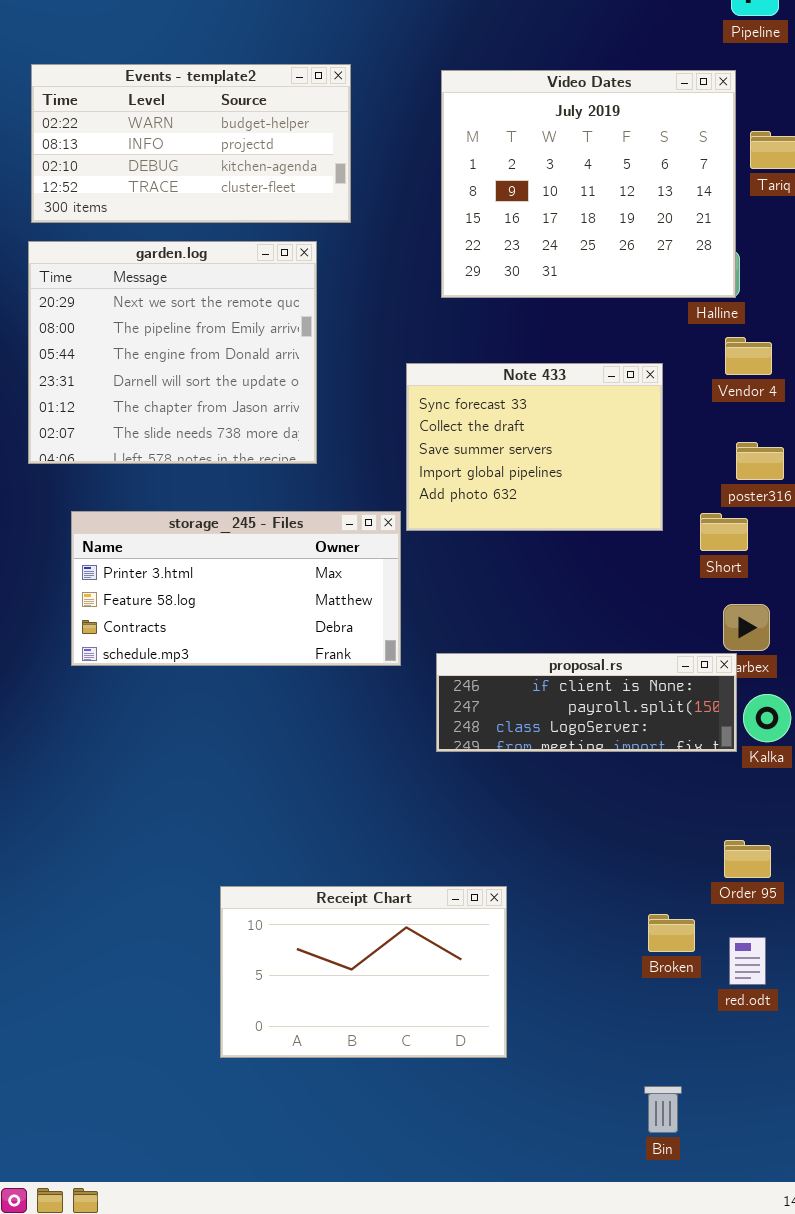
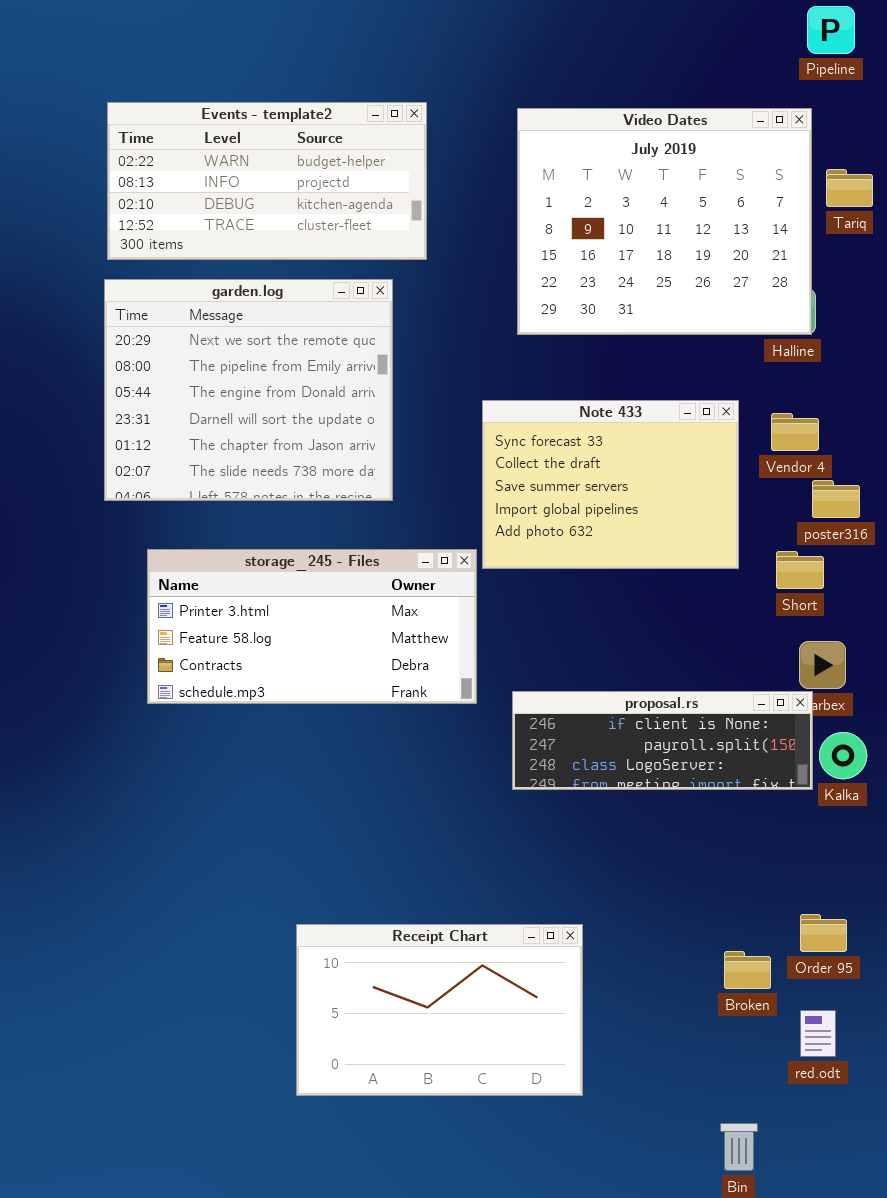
Vendor 4: [725,337,772,375] -> [771,413,819,451], moved
Order 95: [724,840,771,878] -> [800,914,847,952], moved
red.odt: [729,937,766,985] -> [800,1010,836,1057], moved

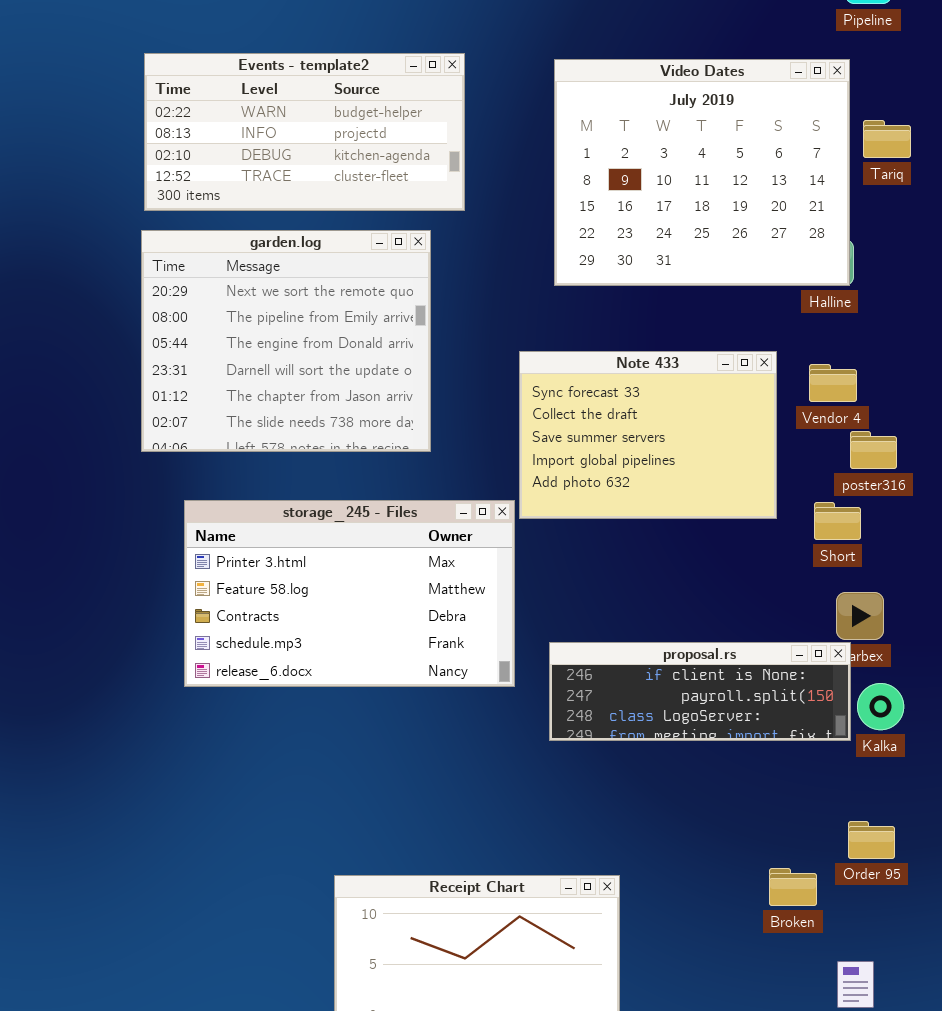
storage_245 - Files: [147,549,477,704] -> [184,500,515,687], resized
Order 95: [800,914,847,952] -> [848,821,895,859], moved
Broken: [724,951,771,989] -> [769,868,817,906], moved

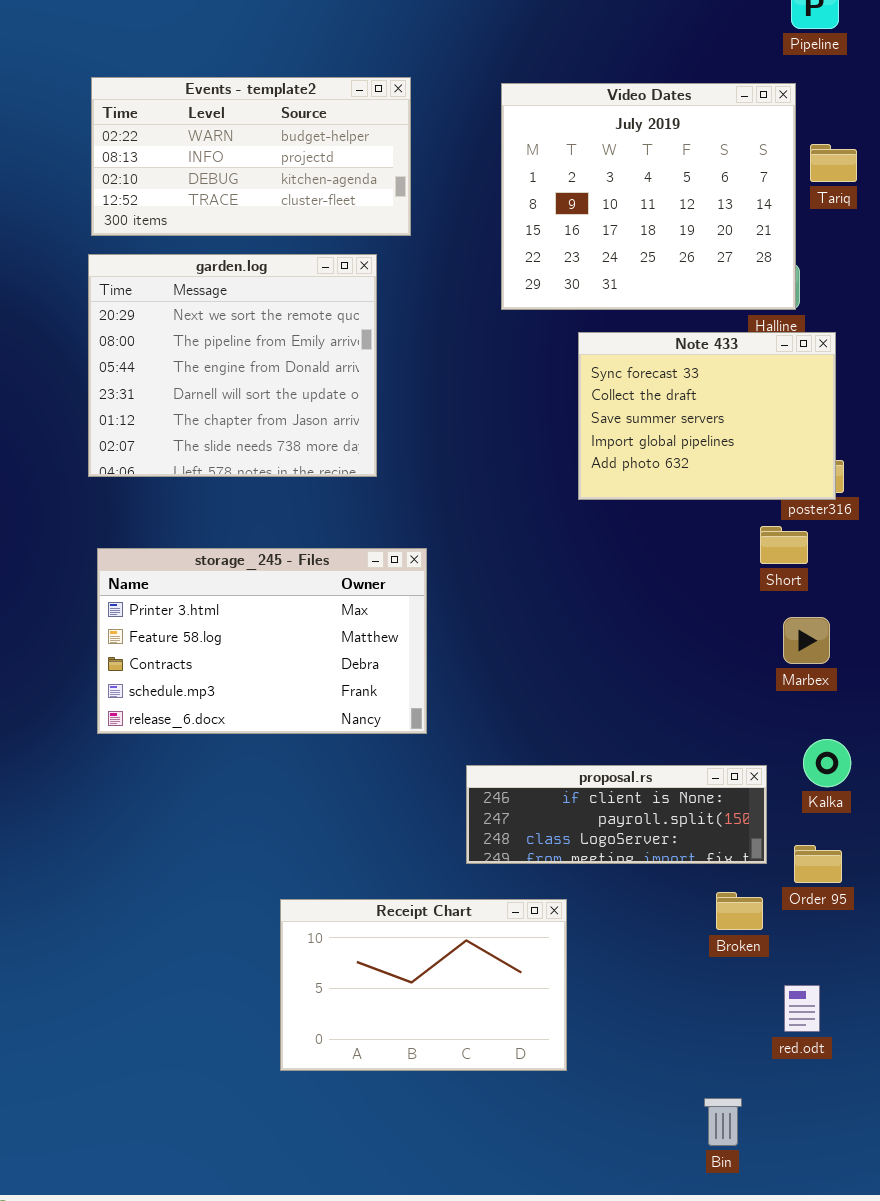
Note 433: [519,351,777,519] -> [578,332,836,500], moved
storage_245 - Files: [184,500,515,687] -> [97,548,427,734], moved
proposal.rs: [549,642,851,741] -> [466,765,767,864], moved
Kalka: [857,683,904,730] -> [803,739,851,787], moved

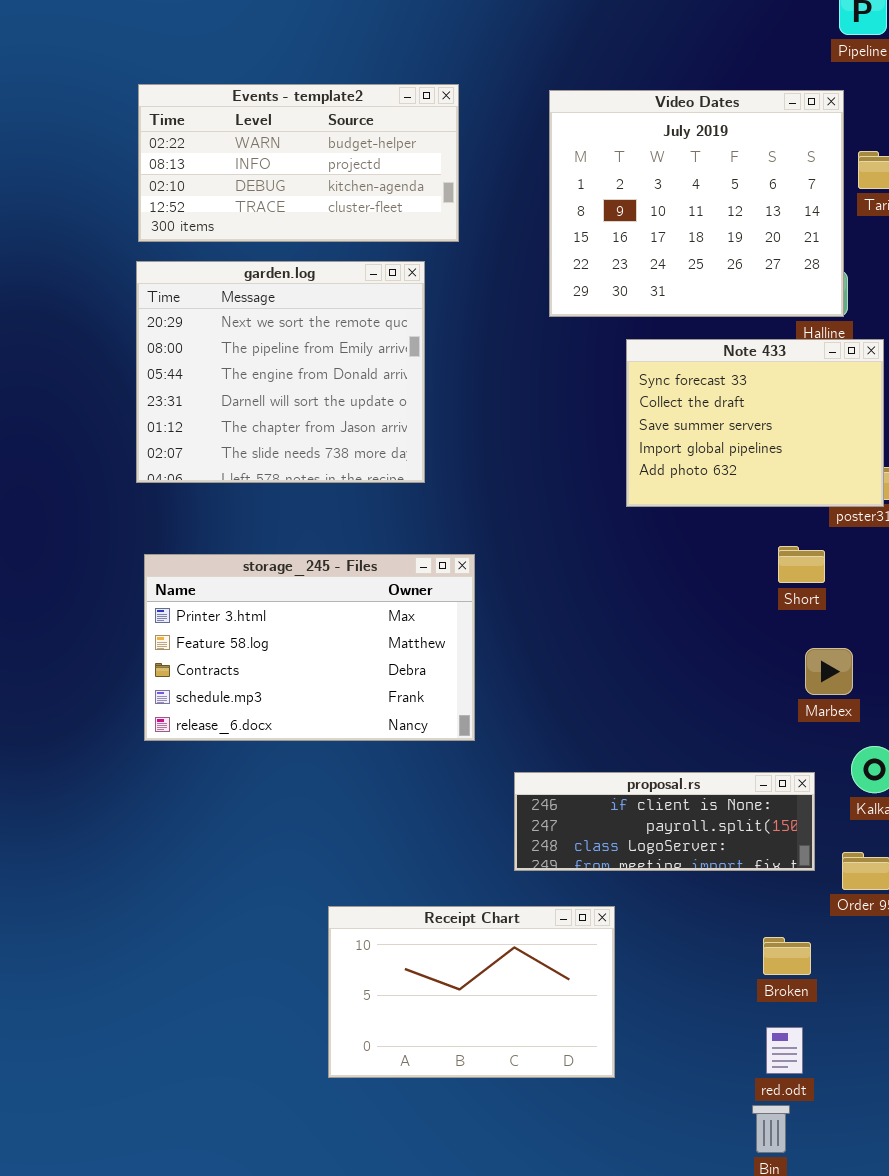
Short: [760,526,808,564] -> [778,546,825,583], moved
Marbex: [783,617,830,664] -> [805,648,853,695], moved
Broken: [716,892,763,930] -> [763,937,811,975], moved
red.odt: [784,985,820,1032] -> [766,1027,803,1074], moved

